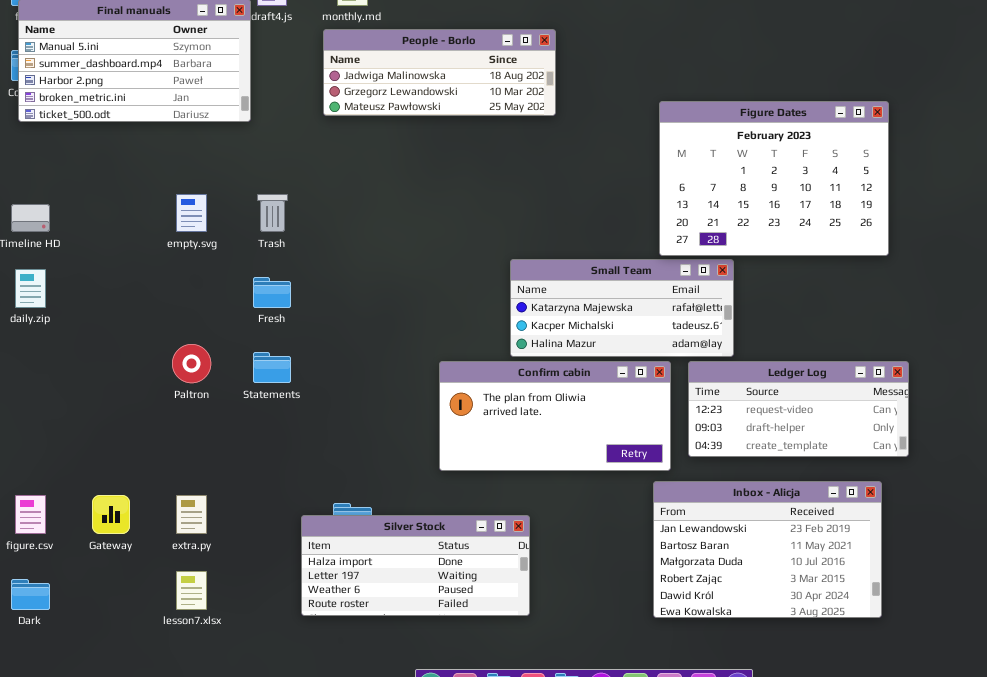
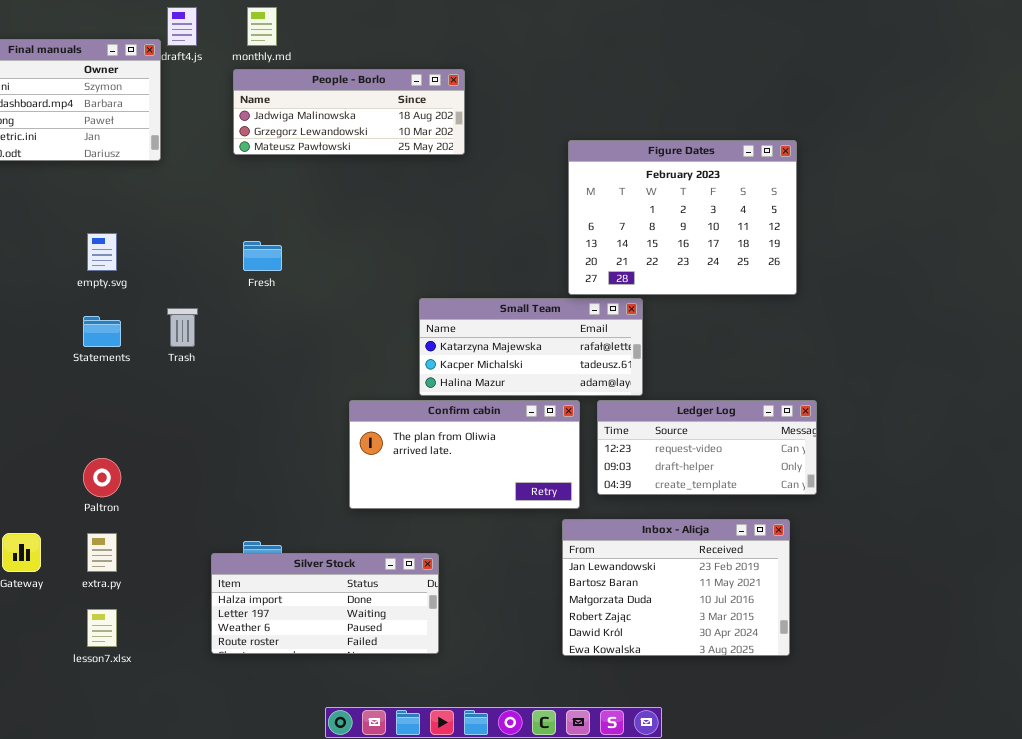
Trash: [257,194,288,232] -> [167,308,198,347], moved
Fresh: [253,277,291,308] -> [243,241,282,271], moved
Paltron: [172,344,211,383] -> [83,458,121,497], moved
Statements: [253,352,291,383] -> [83,316,121,347], moved

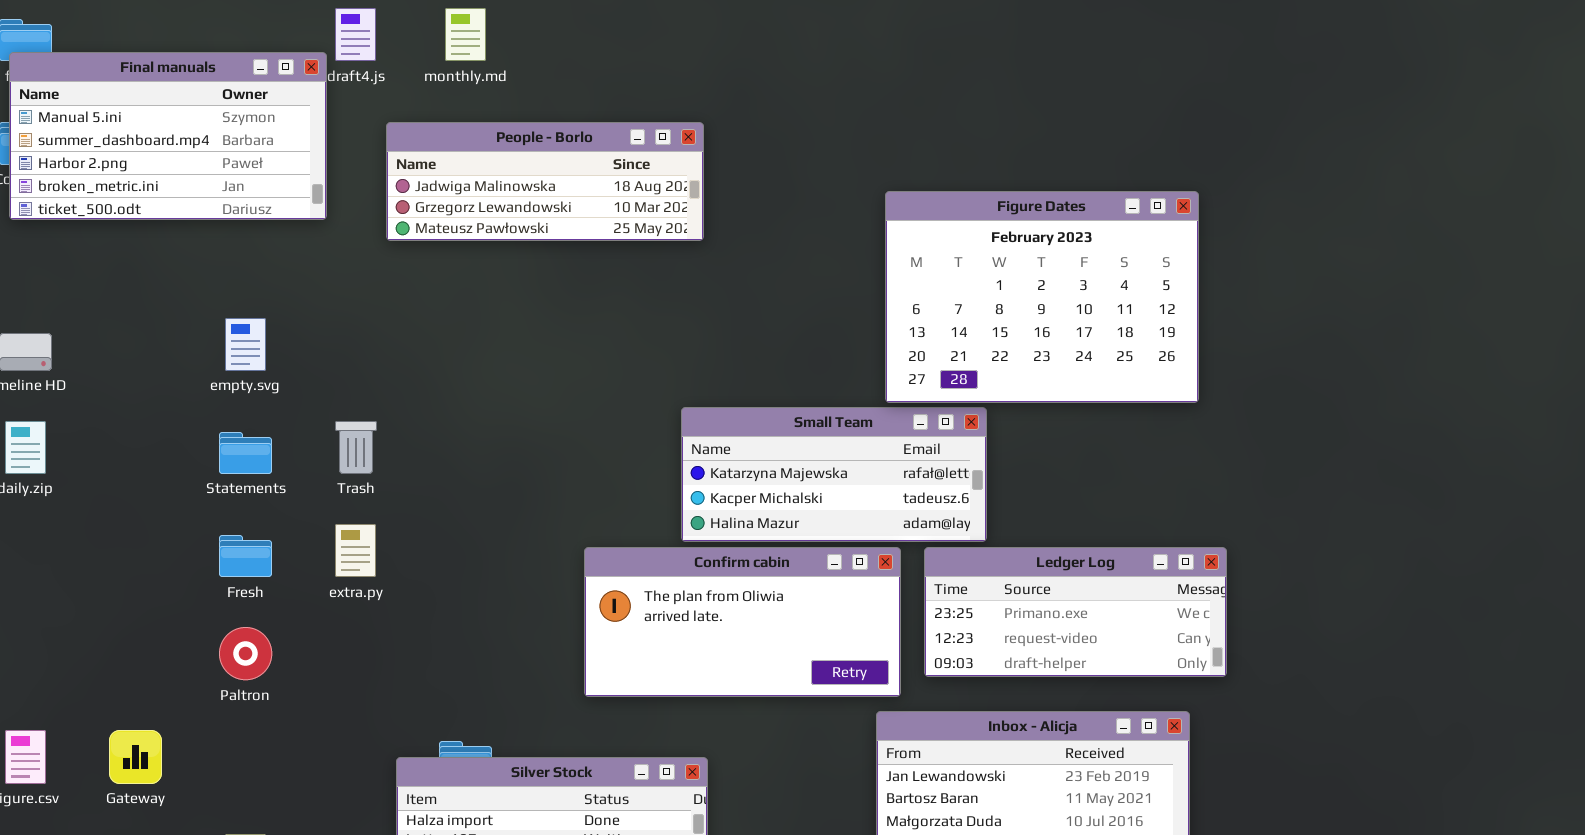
People - Borlo: [233,69,465,155] -> [386,122,704,241], moved
Fresh: [243,241,282,271] -> [219,535,272,577], moved
Ledger Log: [597,400,817,495] -> [924,547,1227,677], scrolled up 1 row
extra.py: [87,533,117,572] -> [335,524,376,577], moved

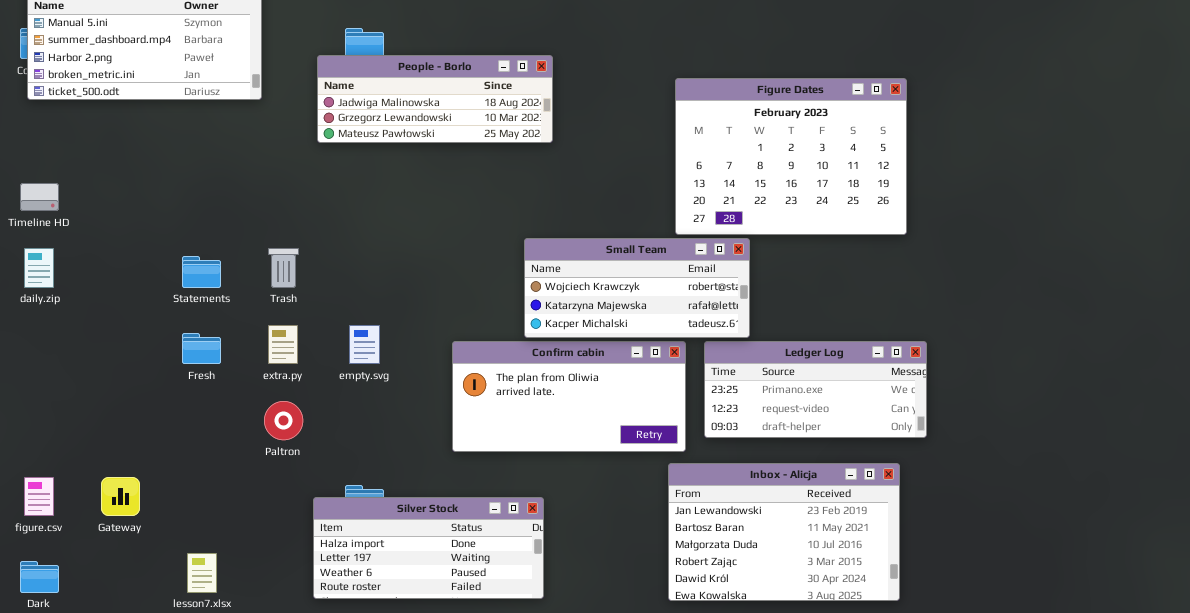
People - Borlo: [386,122,704,241] -> [317,55,553,143], moved
empty.svg: [225,318,266,371] -> [349,325,380,364], moved
Small Team: [681,407,987,542] -> [524,238,750,338], scrolled up 1 row
Paltron: [219,627,272,680] -> [264,401,303,440], moved

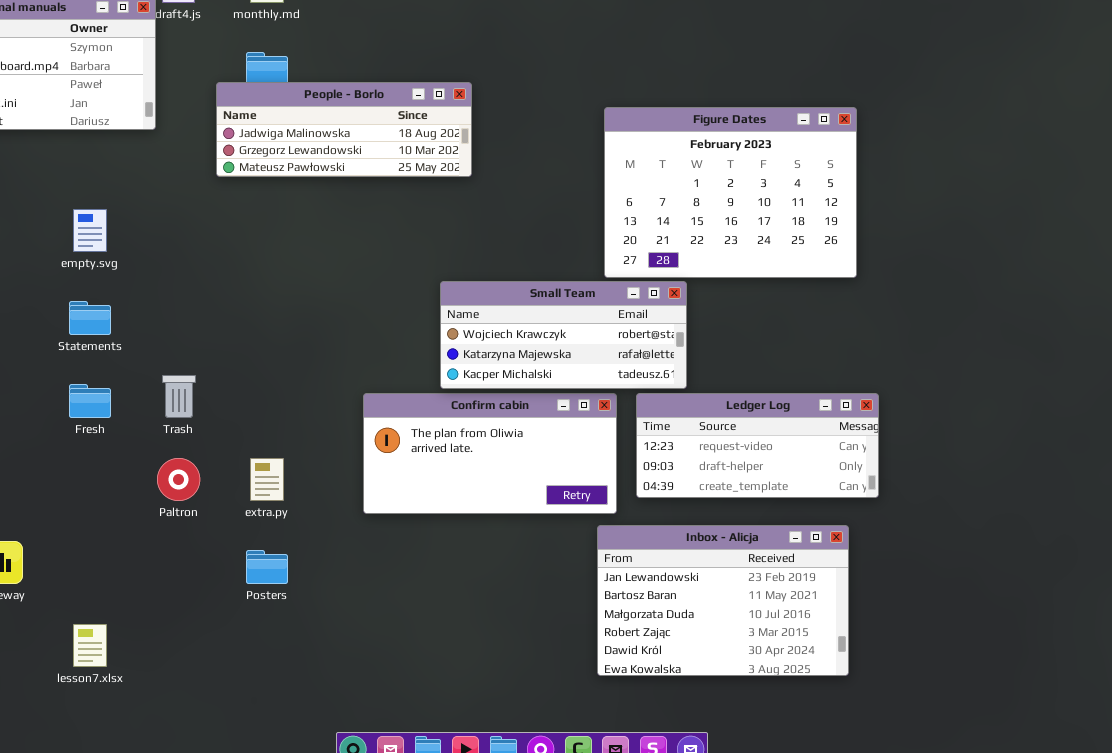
Trash: [268,248,299,288] -> [162,375,196,418], moved
extra.py: [268,325,298,364] -> [250,458,284,501], moved
empty.svg: [349,325,380,364] -> [73,209,107,252], moved
Ledger Log: [704,341,927,438] -> [636,393,879,498], scrolled down 1 row
Silver Stock: [313,497,544,599] -> none, closed

